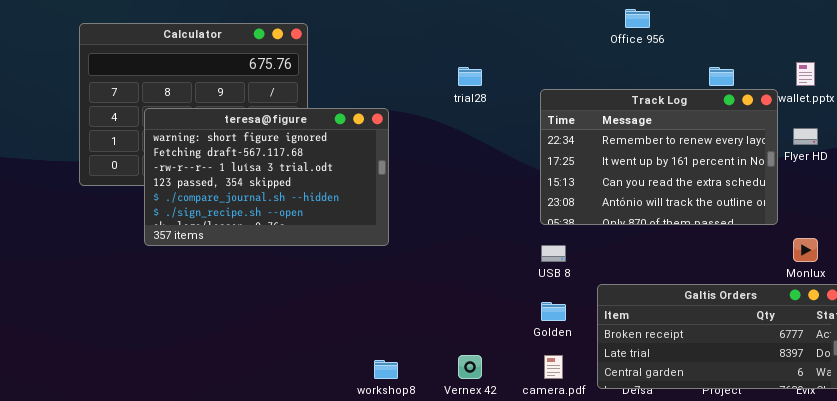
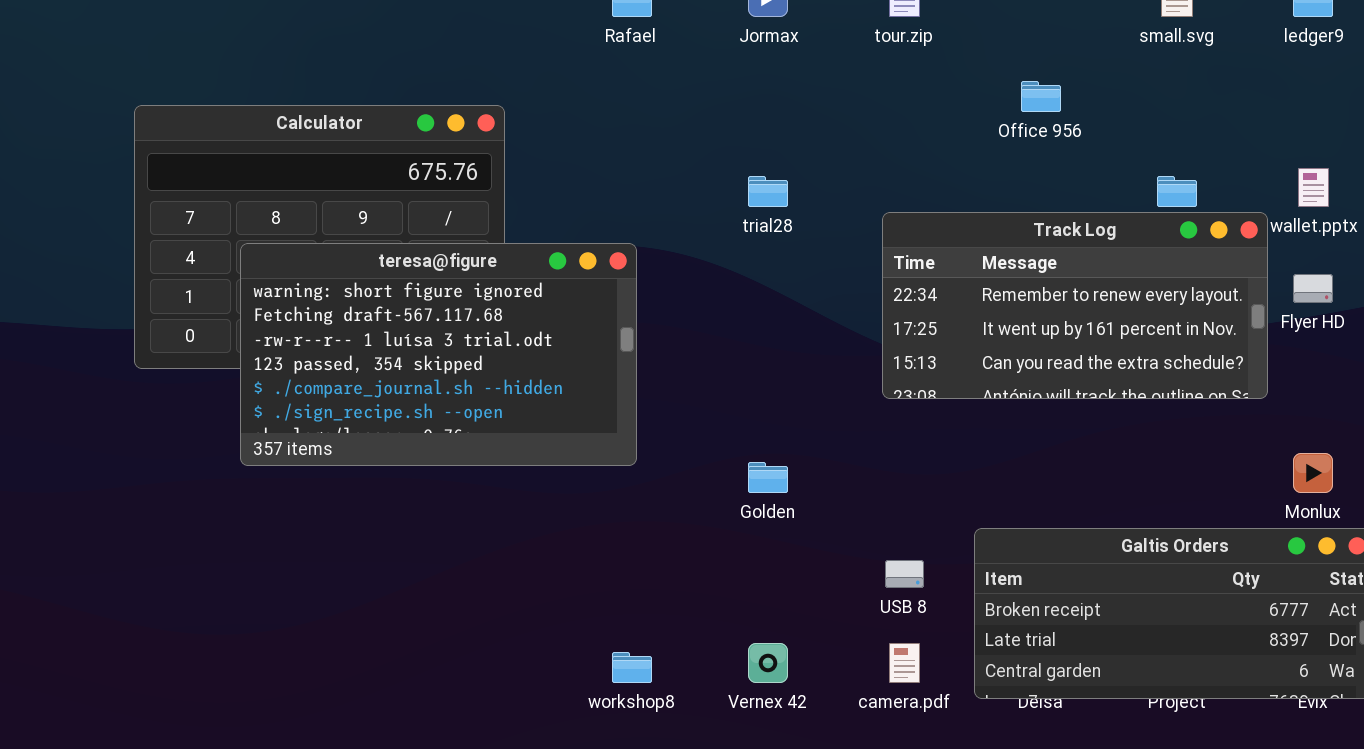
Track Log: [540,89,778,225] -> [882,212,1268,399], resized
USB 8: [541,245,566,262] -> [885,560,924,588], moved
Golden: [541,302,566,321] -> [748,462,788,493], moved

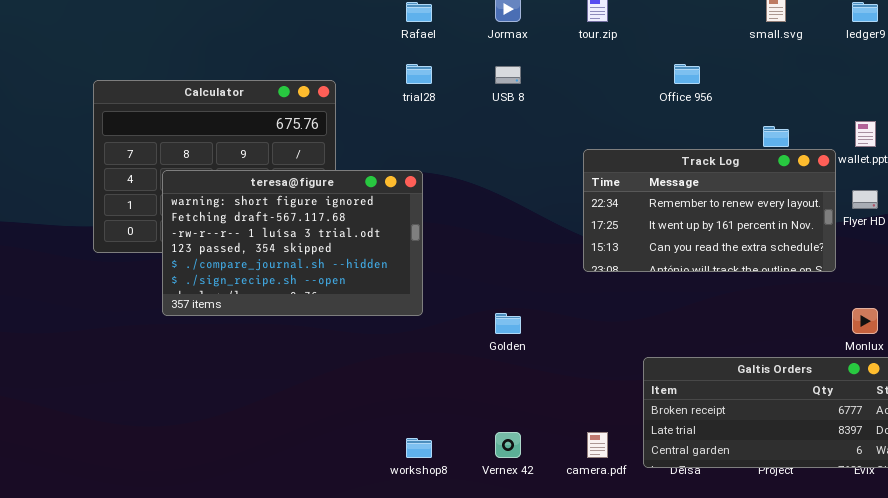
trial28: [748,176,788,207] -> [406,64,432,84], moved
USB 8: [885,560,924,588] -> [495,66,521,84], moved

